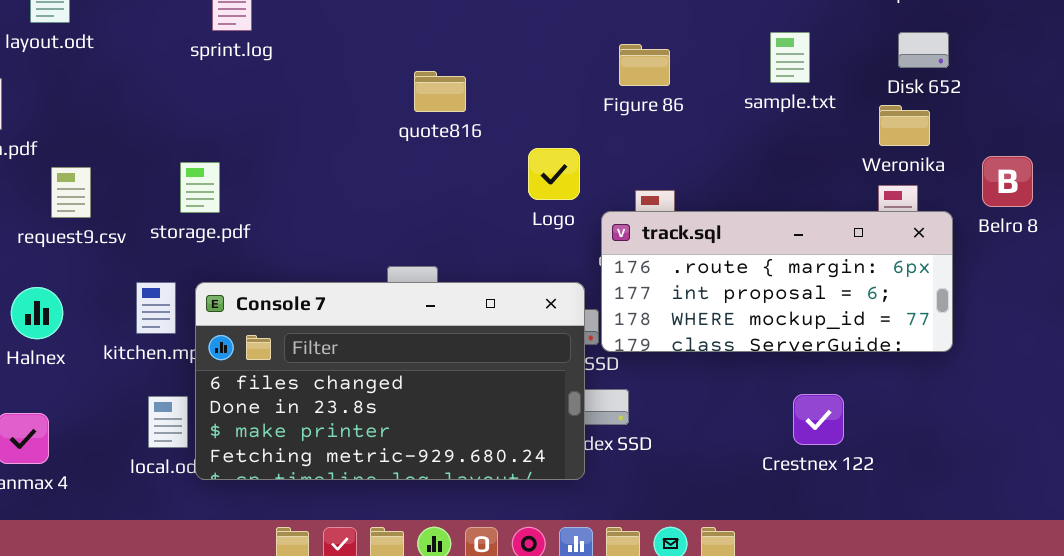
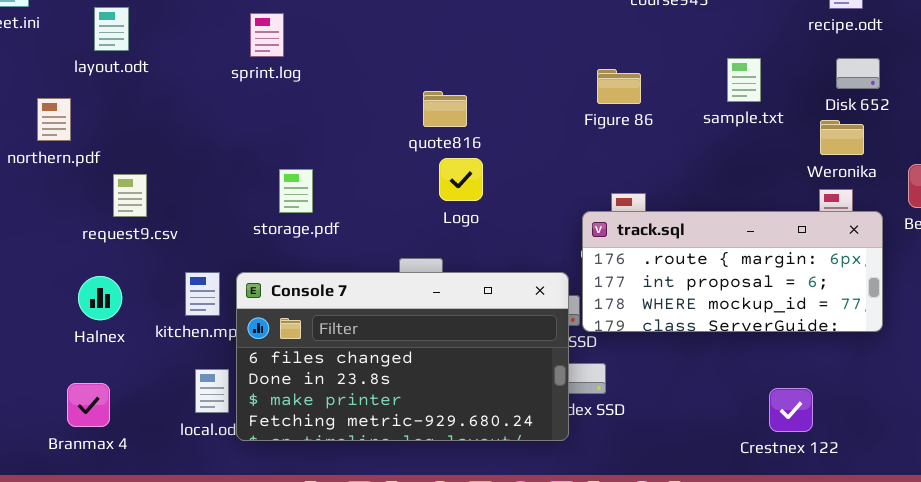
Logo: [528,148,580,200] -> [439,158,483,201], moved
storage.pdf: [180,162,220,213] -> [279,169,313,213], moved
Crestnex 122: [793,394,844,445] -> [769,388,813,432], moved

